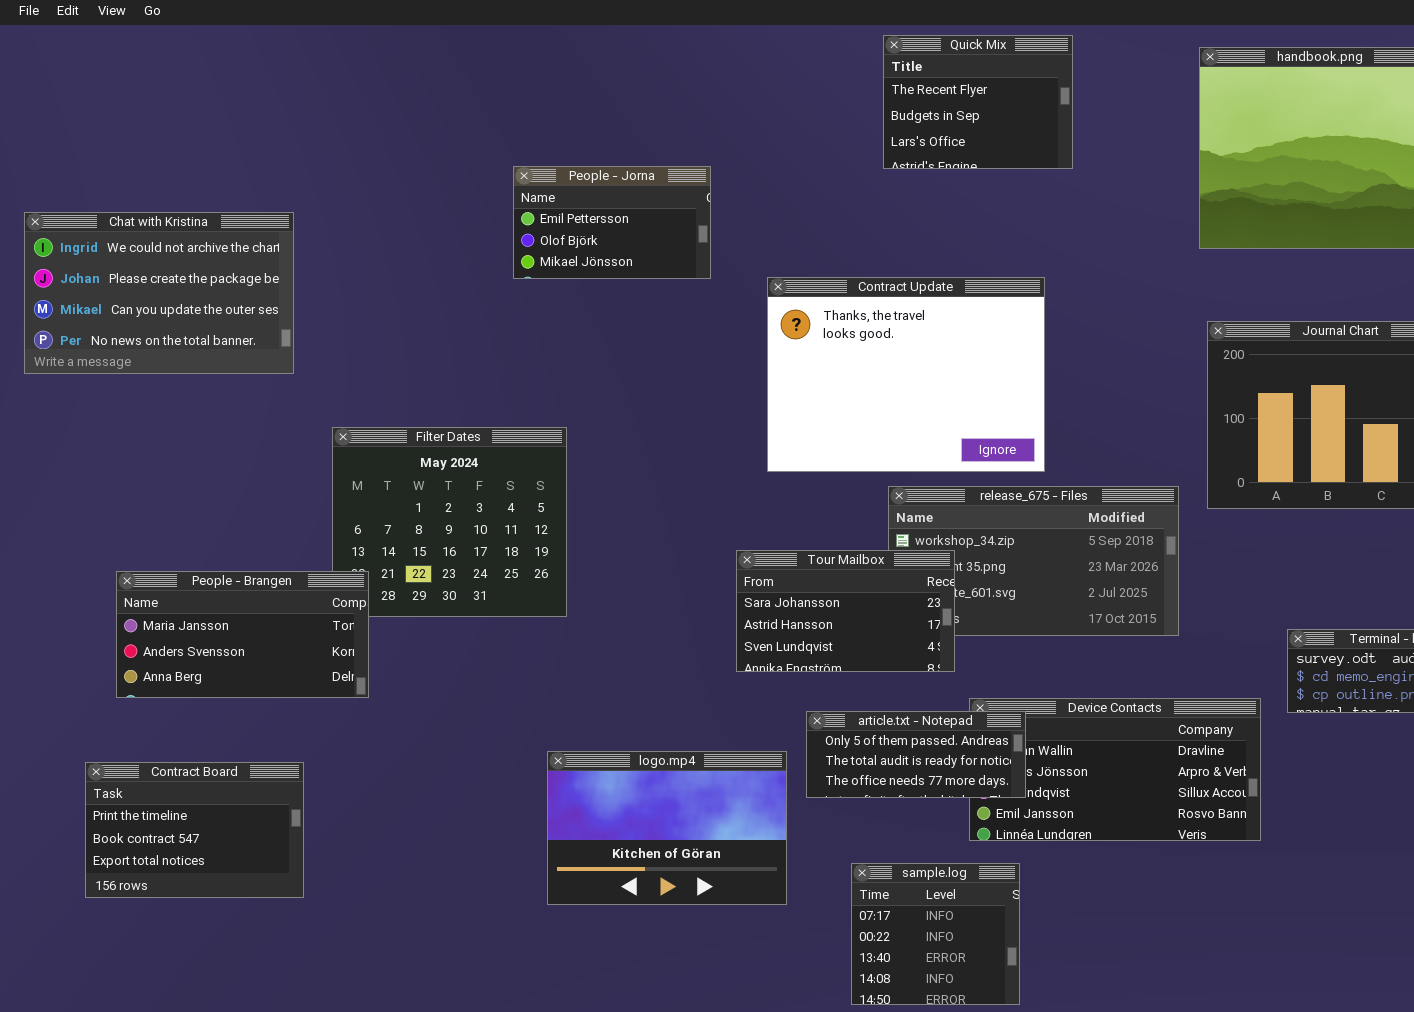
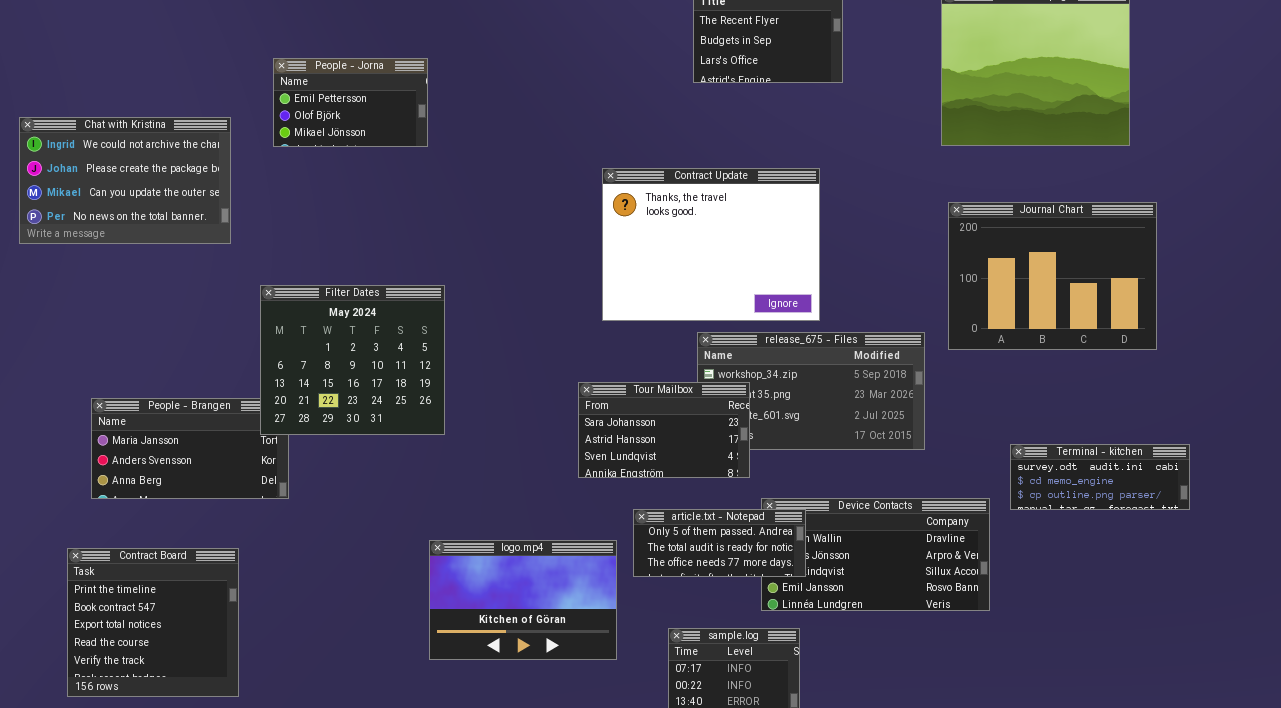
People - Jorna: [513,166,711,279] -> [273,58,428,147], moved
Filter Dates: [332,427,567,617] -> [260,285,445,435], raised
Contract Board: [85,762,304,898] -> [67,548,239,697], resized

